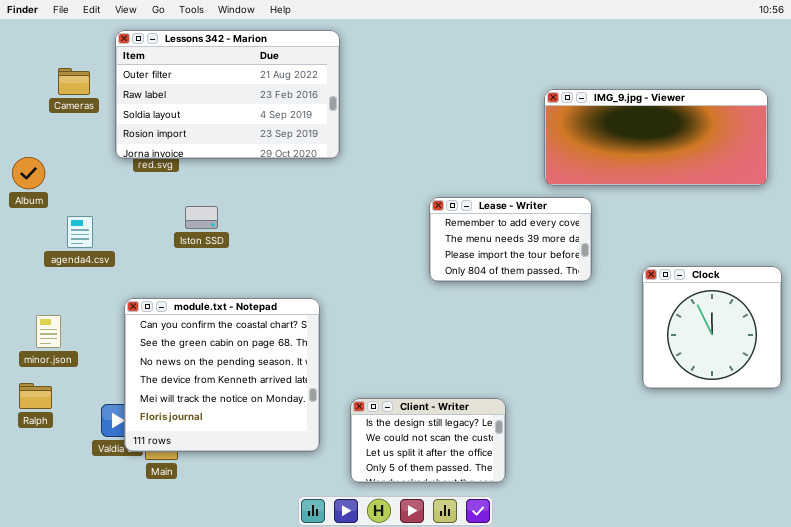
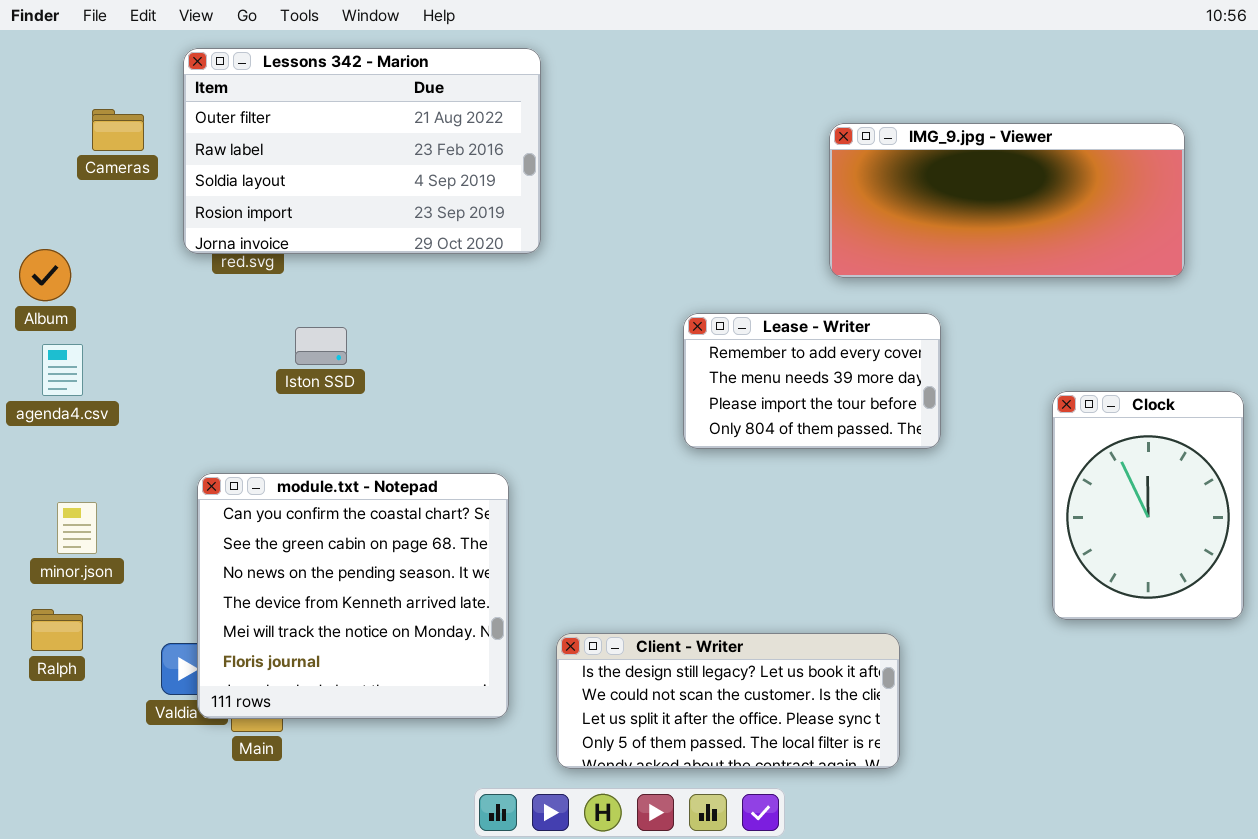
IMG_9.jpg - Viewer: [544,89,768,186] -> [829,123,1185,278], moved
agenda4.csv: [67,216,93,248] -> [42,344,83,396], moved
Clock: [642,266,782,389] -> [1052,391,1244,620], resized
Client - Writer: [350,398,506,483] -> [556,633,900,769], resized

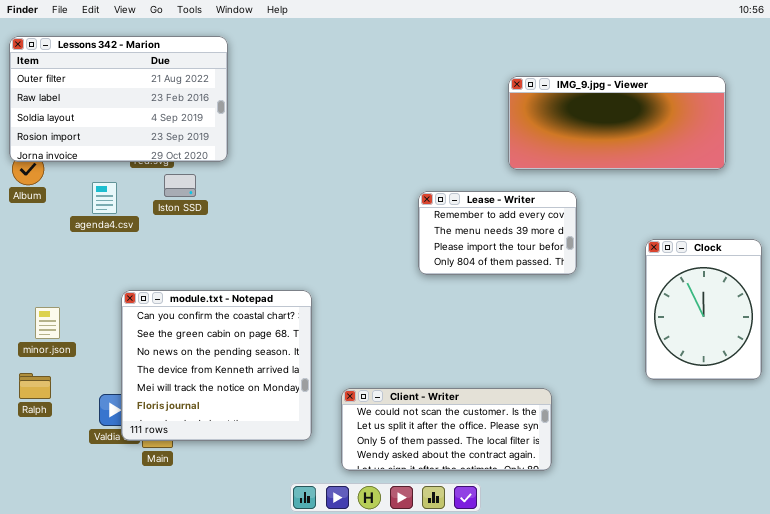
Lessons 342 - Marion: [183,48,541,254] -> [9,36,228,162], moved
Iston SSD: [295,327,347,365] -> [164,174,196,197], moved
agenda4.csv: [42,344,83,396] -> [92,182,117,214], moved
Client - Writer: [556,633,900,769] -> [341,388,552,471], scrolled down 1 row

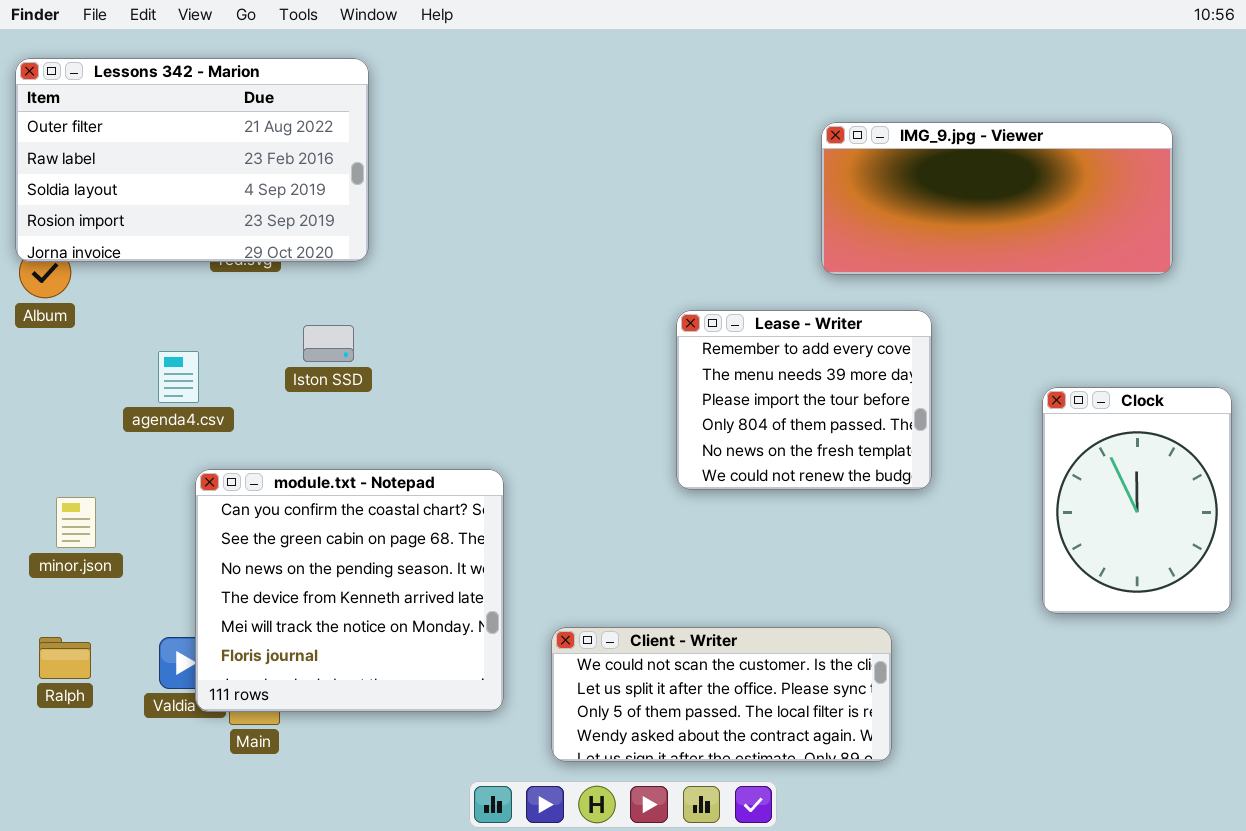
Iston SSD: [164,174,196,197] -> [303,325,354,362], moved
agenda4.csv: [92,182,117,214] -> [158,351,199,403], moved
Lease - Writer: [418,191,577,275] -> [676,310,932,490], resized
Ralph: [19,373,51,399] -> [39,637,91,679], moved

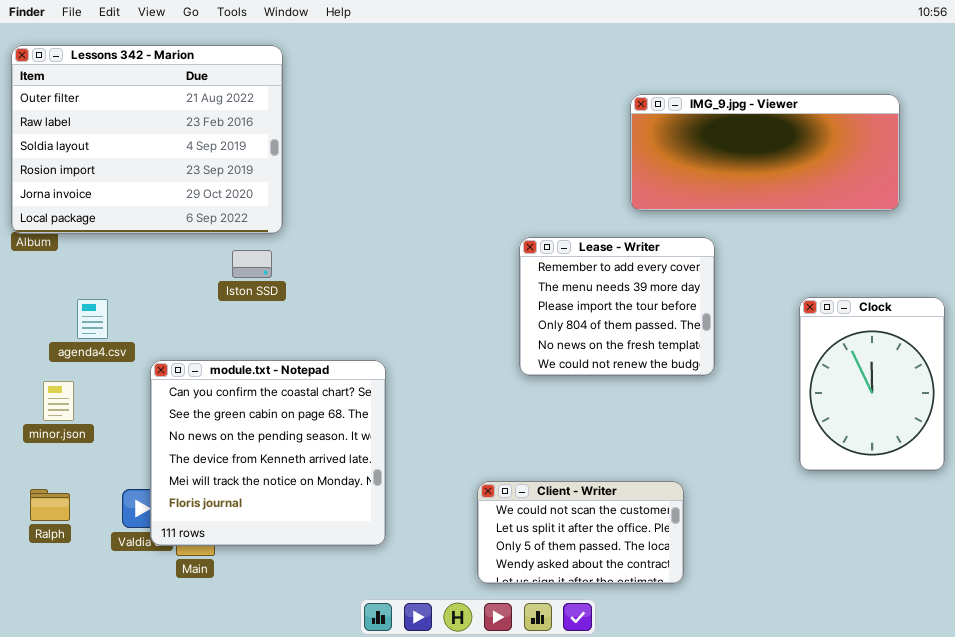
Lessons 342 - Marion: [15,58,369,262] -> [11,45,283,234], resized
agenda4.csv: [158,351,199,403] -> [77,299,108,339], moved
Client - Writer: [551,627,892,762] -> [477,481,684,584], resized

